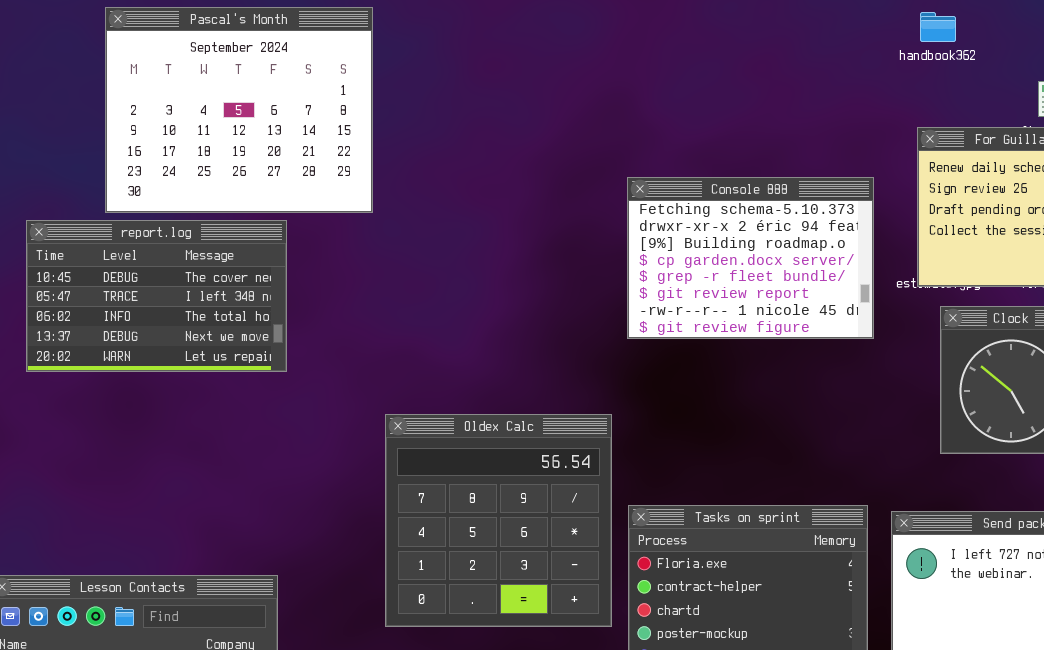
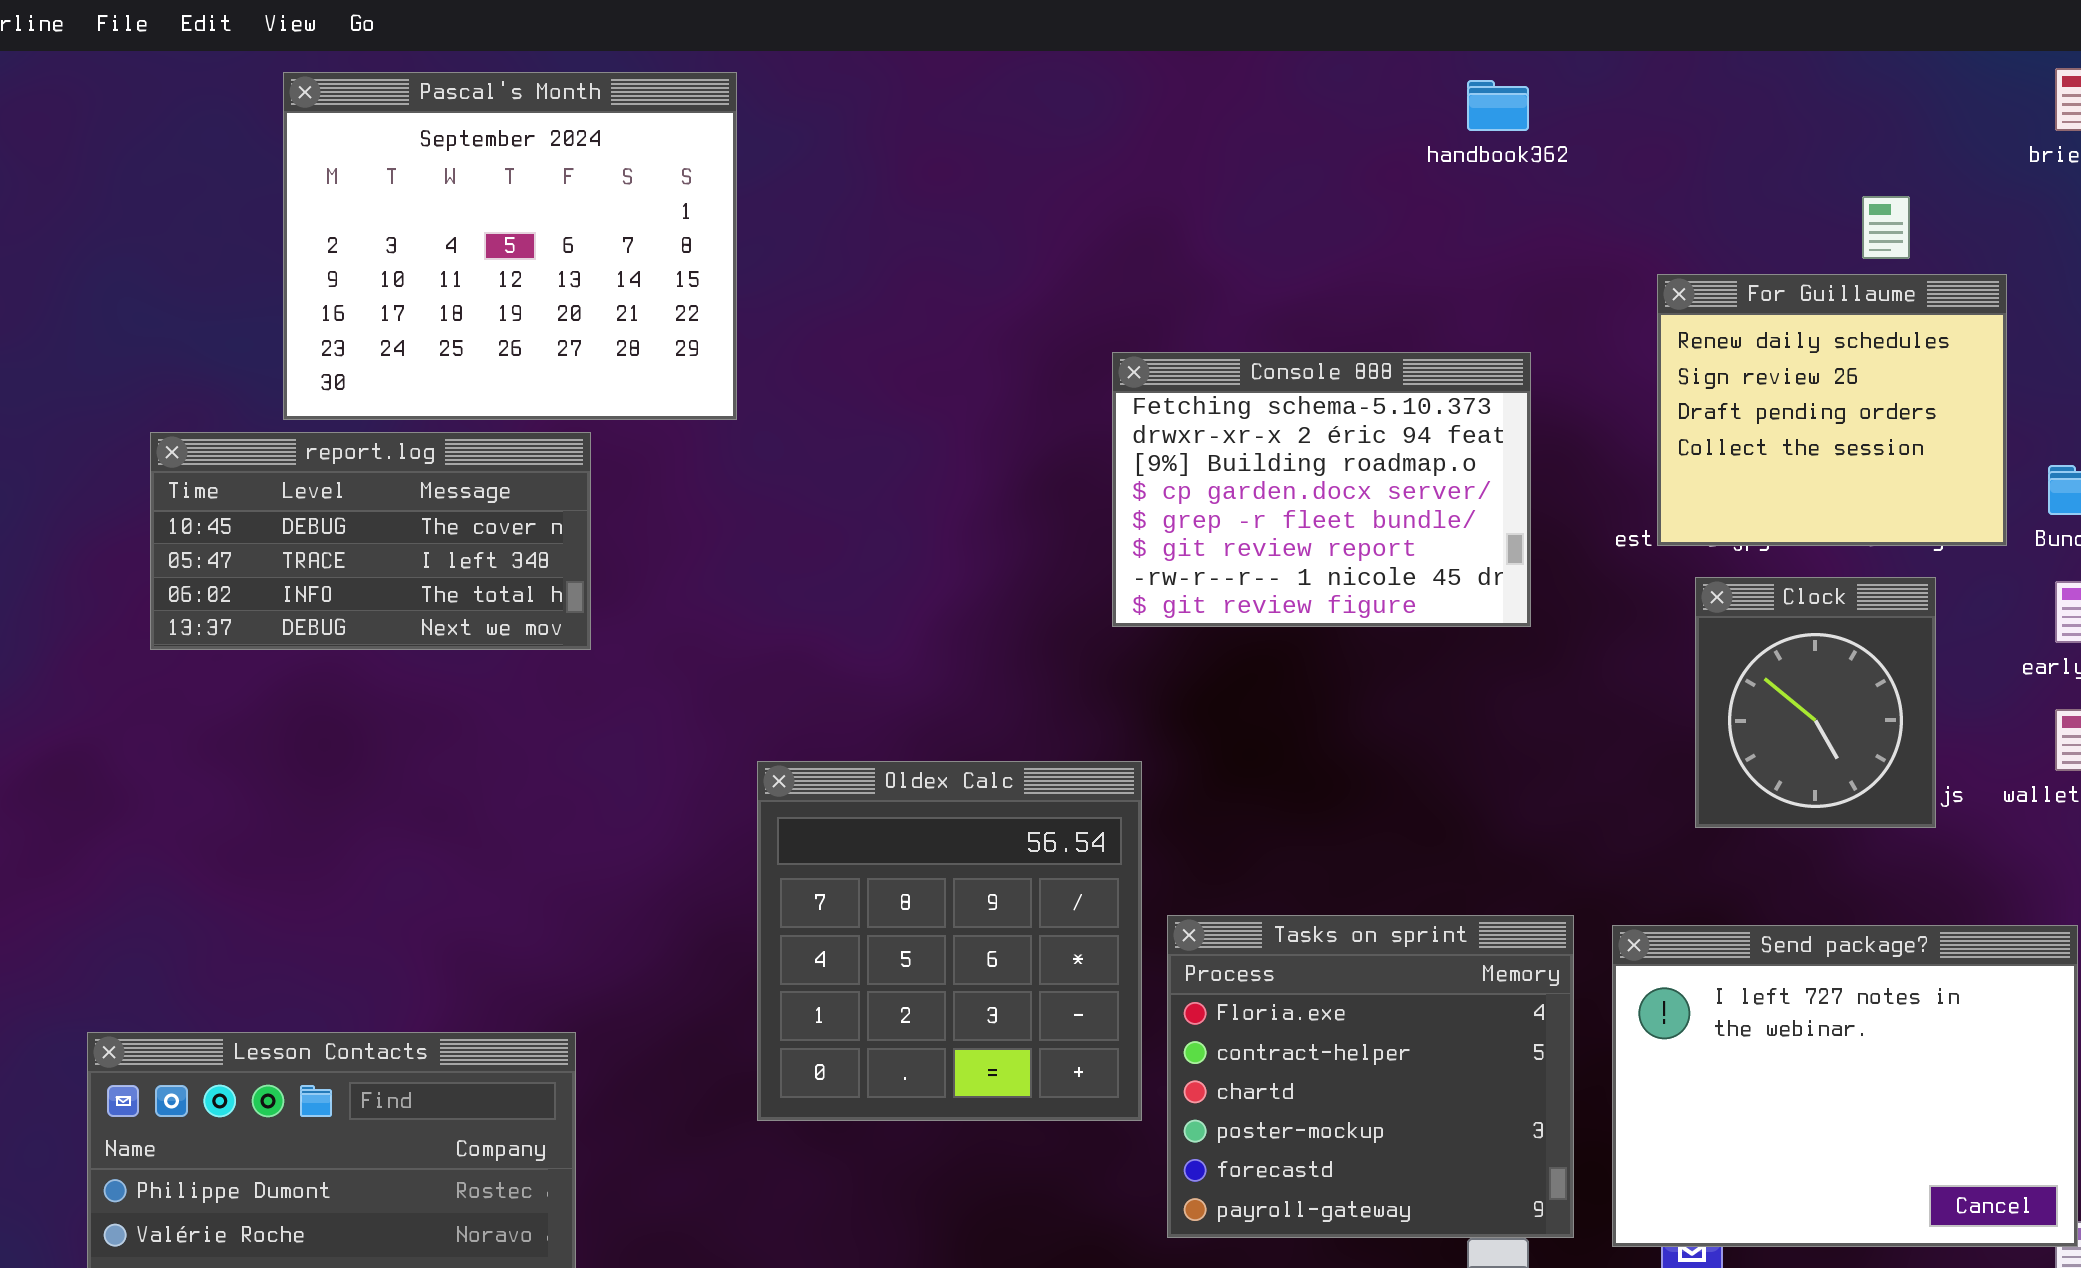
handbook362: [920,12,956,42] -> [1467,80,1529,131], moved
Console 888: [627,177,874,339] -> [1112,352,1531,627], moved
report.log: [26,220,287,372] -> [150,432,591,650], resized

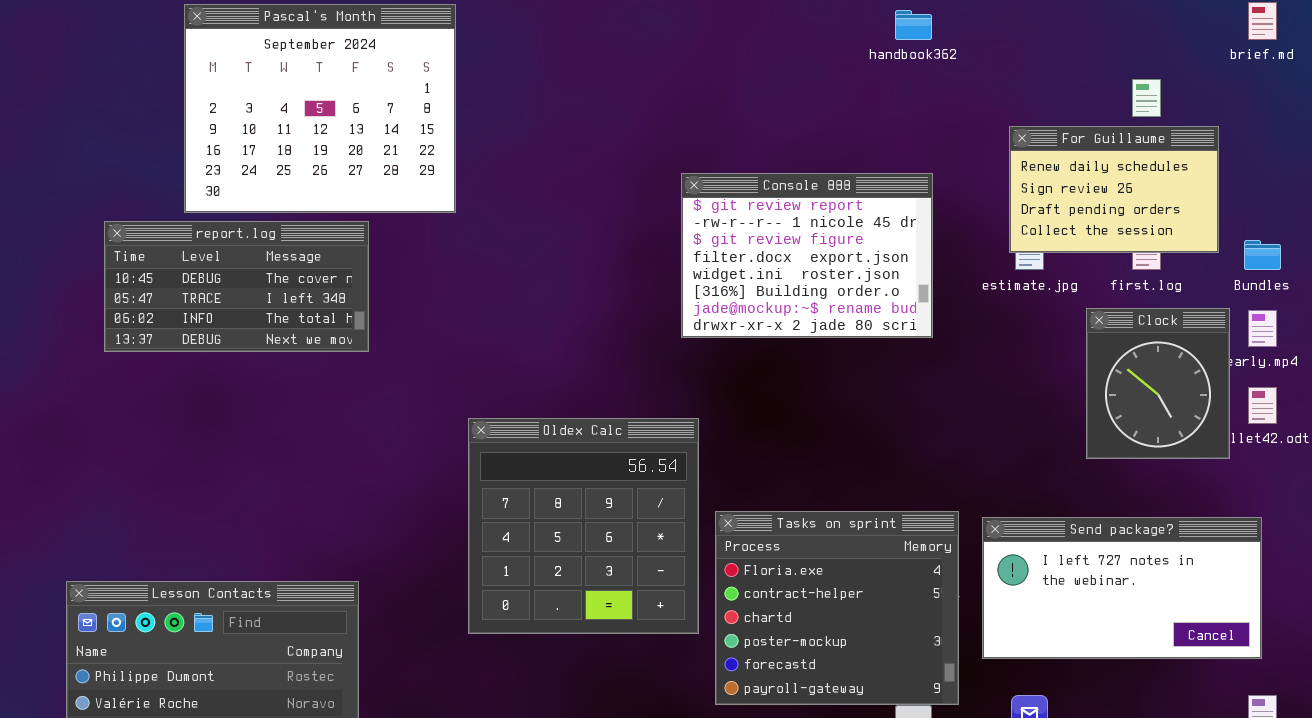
For Guillaume: [1657,274,2007,546] -> [1009,126,1219,253], resized
Console 888: [1112,352,1531,627] -> [681,173,933,338], scrolled down 5 rows
Clock: [1695,577,1936,828] -> [1086,308,1230,459], moved
Send package?: [1612,925,2078,1247] -> [982,517,1262,659], resized

